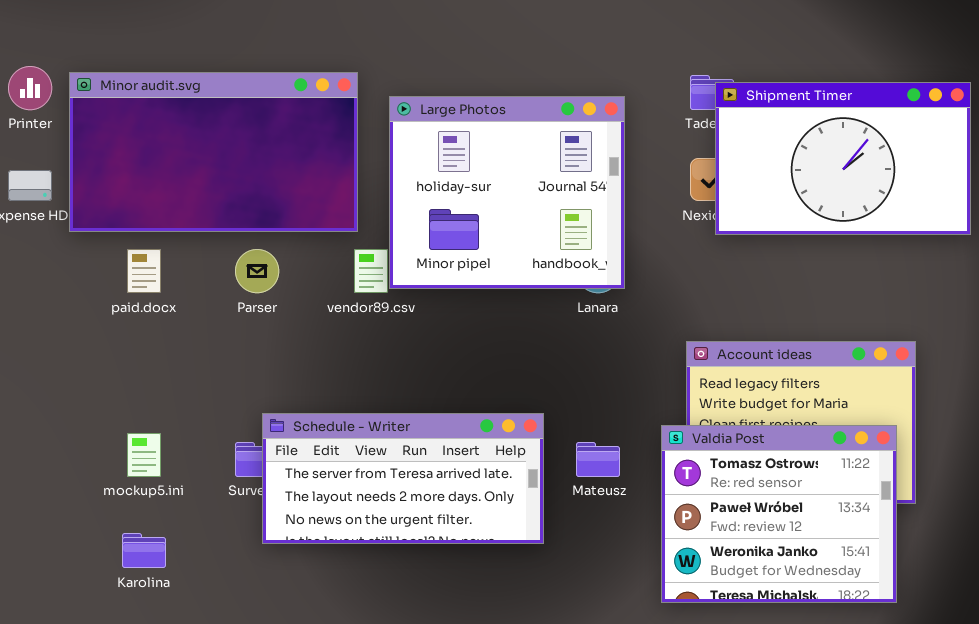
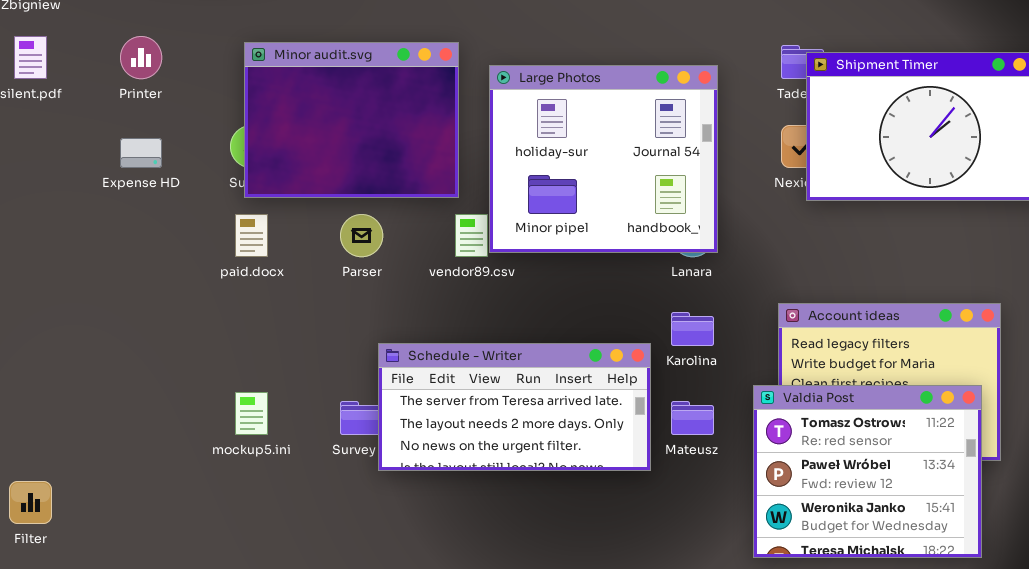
Minor audit.svg: [69,72,358,232] -> [244,42,459,198], resized
Schedule - Writer: [262,413,544,544] -> [378,343,651,471], moved
Karolina: [122,533,166,568] -> [671,312,714,346], moved

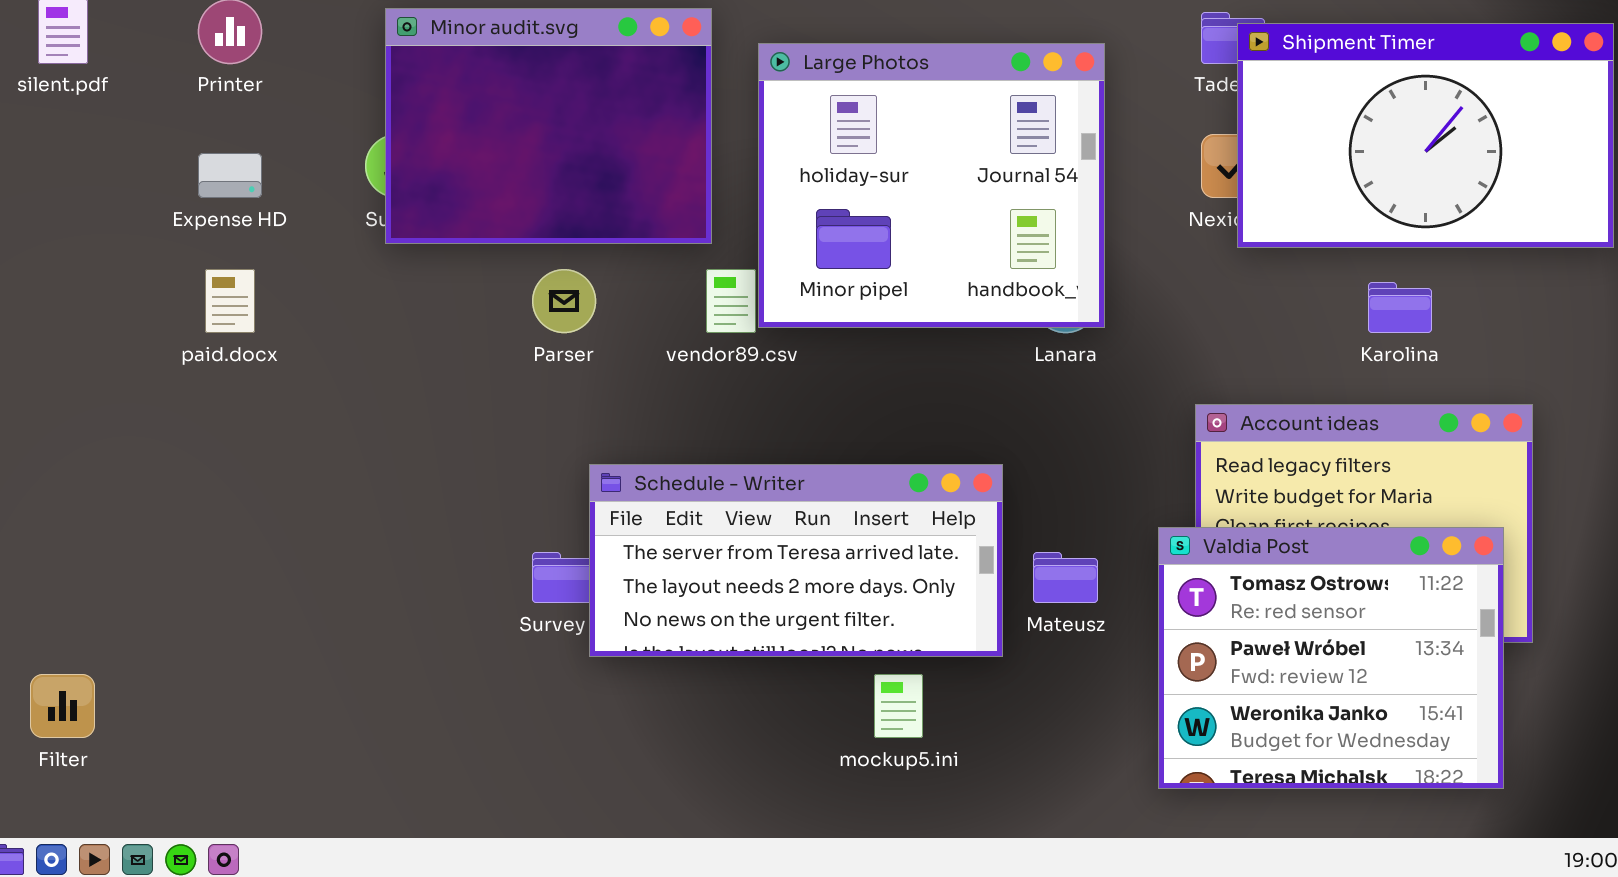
paid.docx: [235,214,268,257] -> [205,269,255,333], moved
Karolina: [671,312,714,346] -> [1368,282,1432,333], moved
mockup5.ini: [235,392,268,435] -> [874,674,923,738], moved

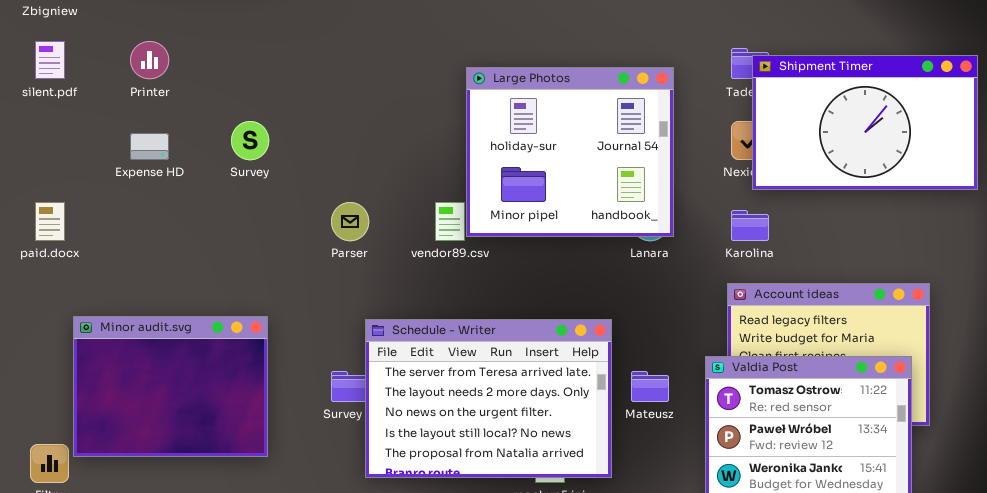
Minor audit.svg: [385,8,712,244] -> [73,316,268,457], moved
paid.docx: [205,269,255,333] -> [35,202,65,241], moved
Karolina: [1368,282,1432,333] -> [731,210,769,241], moved
Schedule - Writer: [589,464,1003,657] -> [365,319,612,478], resized

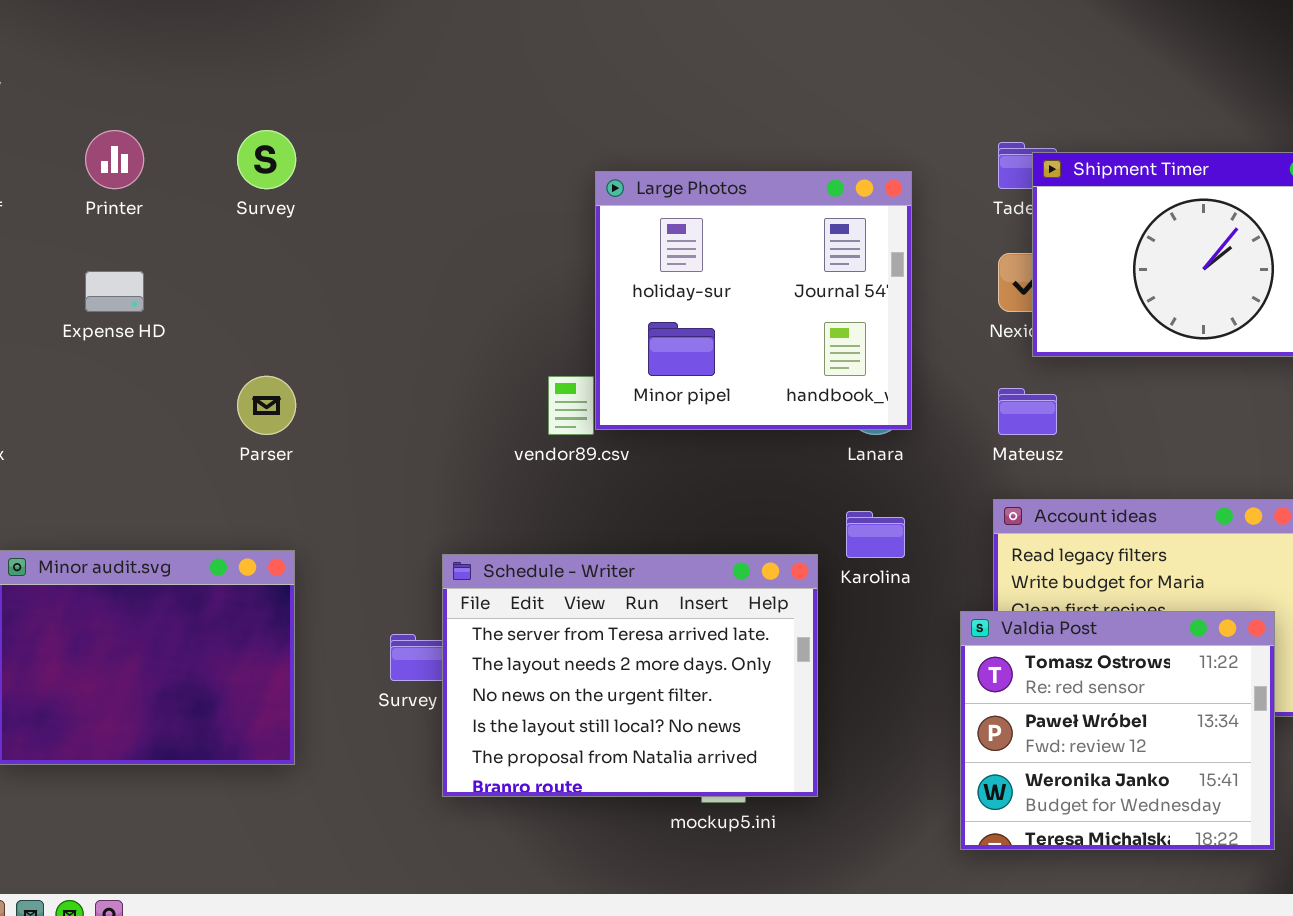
Survey: [231,121,269,160] -> [237,130,296,189], moved
Parser: [331,202,369,241] -> [237,376,296,435], moved
Karolina: [731,210,769,241] -> [846,511,905,558], moved
Mateusz: [631,371,669,402] -> [998,388,1057,435], moved

